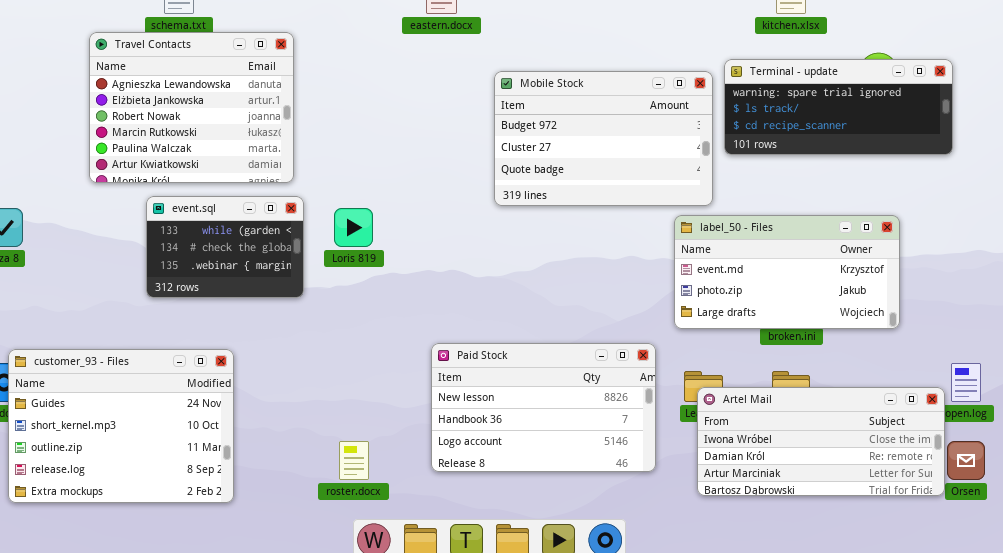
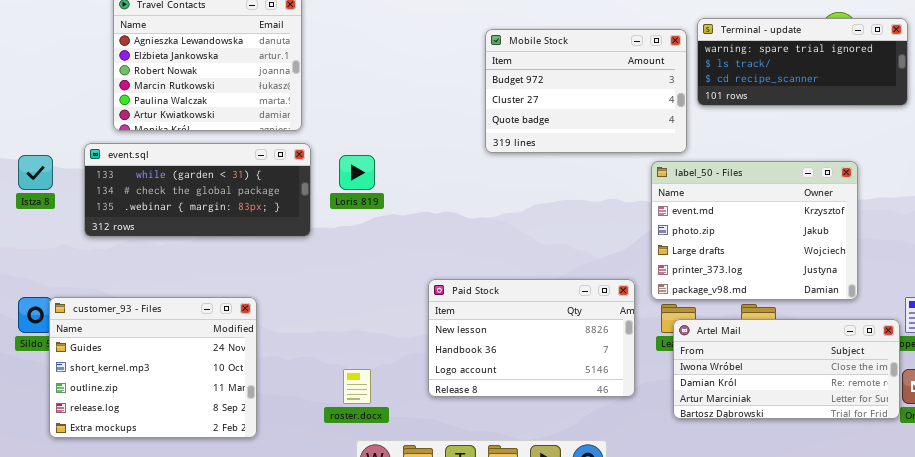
event.sql: [146,196,304,298] -> [84,143,311,237], resized
label_50 - Files: [674,215,900,329] -> [651,161,858,300], resized
customer_93 - Files: [8,349,234,503] -> [49,297,257,438], moved

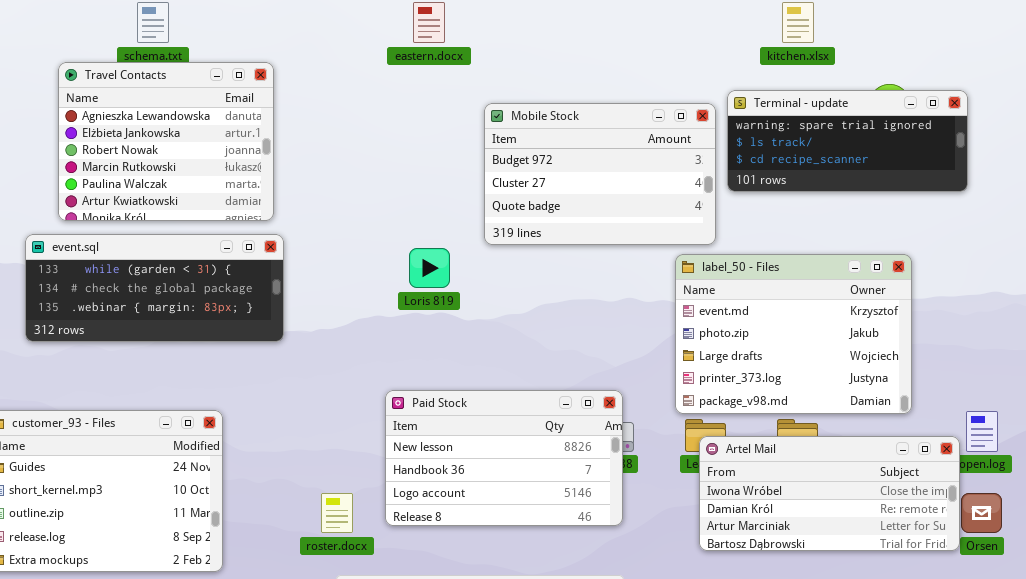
Loris 819: [339,155,375,190] -> [409,248,450,288], moved
Paid Stock: [428,279,635,397] -> [385,390,623,526], moved

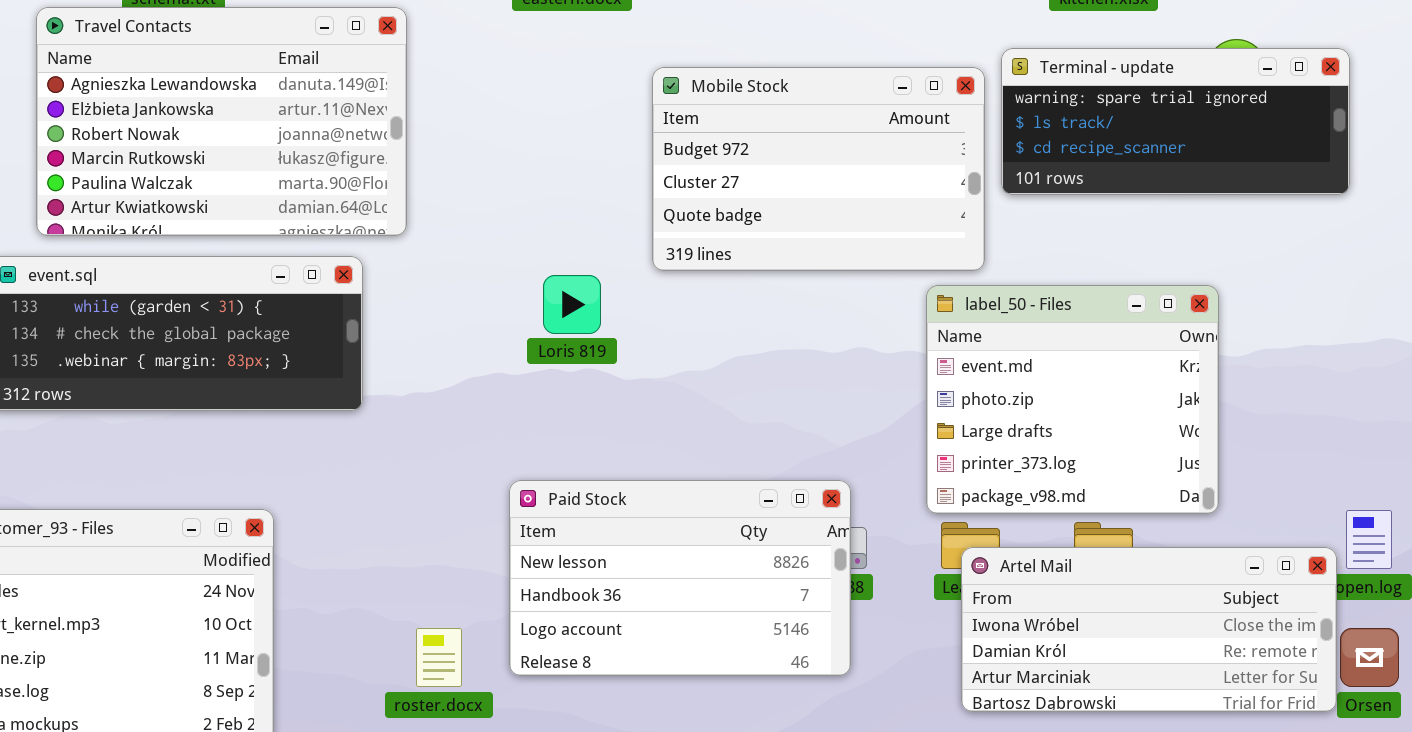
Travel Contacts: [58,62,274,221] -> [36,7,407,236], resized
label_50 - Files: [675,254,912,414] -> [926,285,1219,514], resized

